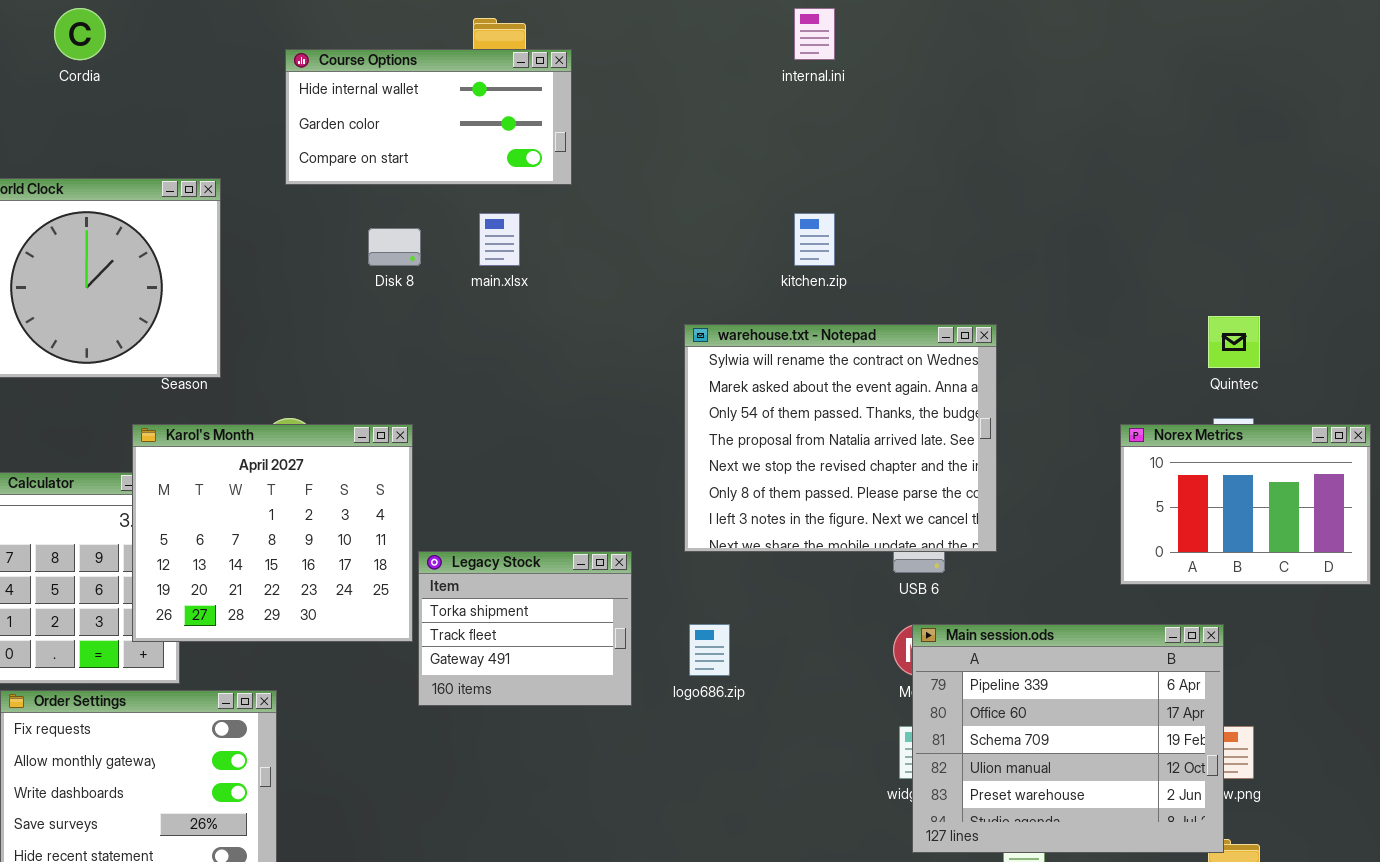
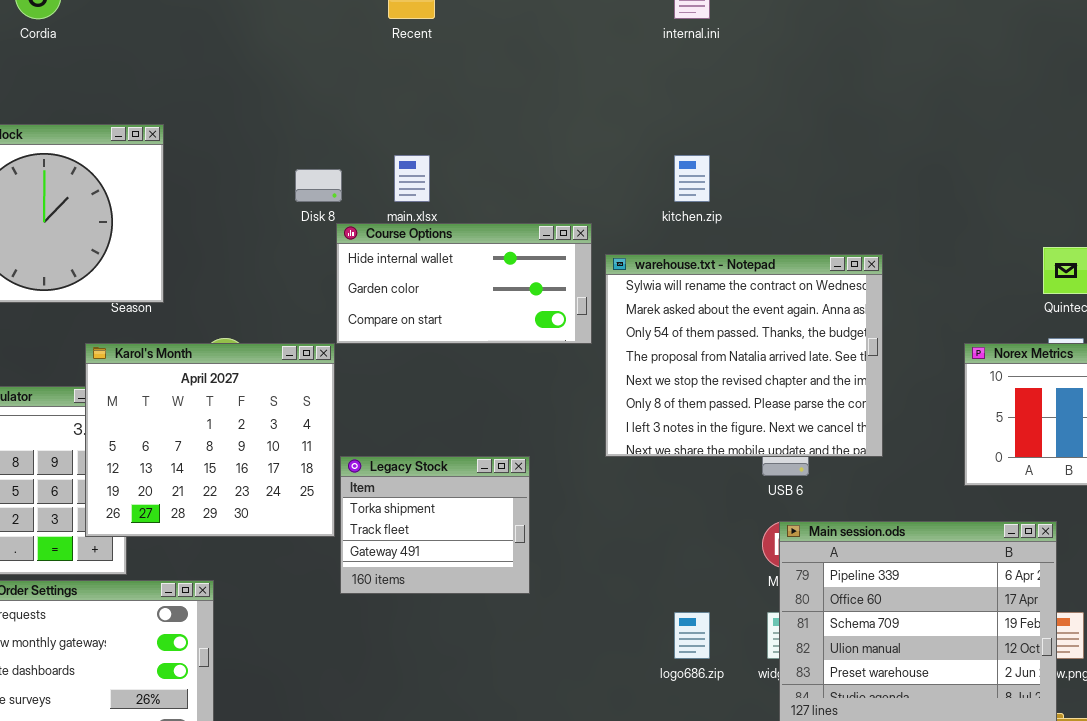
Course Options: [285,49,572,185] -> [336,223,592,344], moved
warehouse.txt - Notepad: [684,324,997,552] -> [605,254,883,457], moved
logo686.zip: [689,624,730,676] -> [674,612,710,659], moved

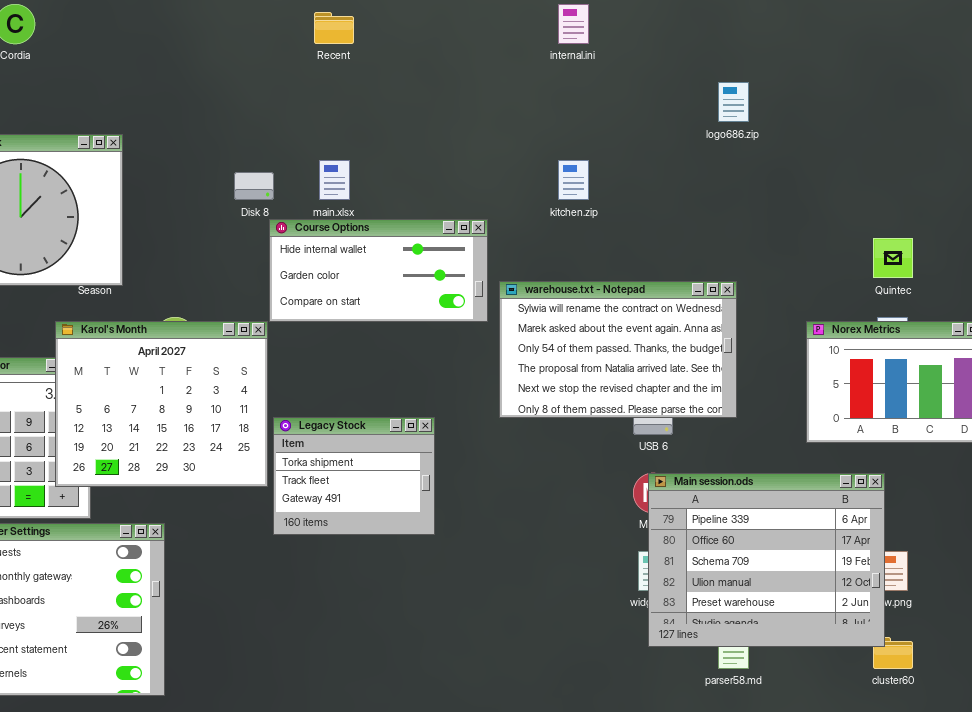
warehouse.txt - Notepad: [605,254,883,457] -> [499,281,737,418], resized
logo686.zip: [674,612,710,659] -> [718,82,749,122], moved

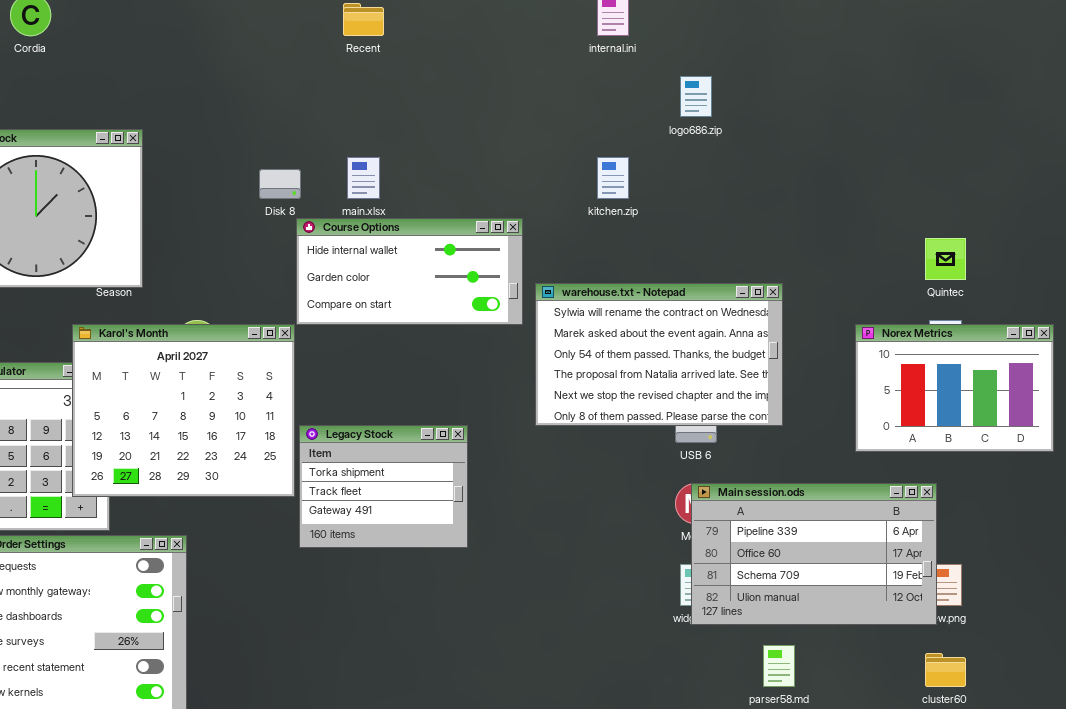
logo686.zip: [718,82,749,122] -> [680,76,712,117], moved
Main session.ods: [648,473,885,647] -> [691,483,937,625], resized

